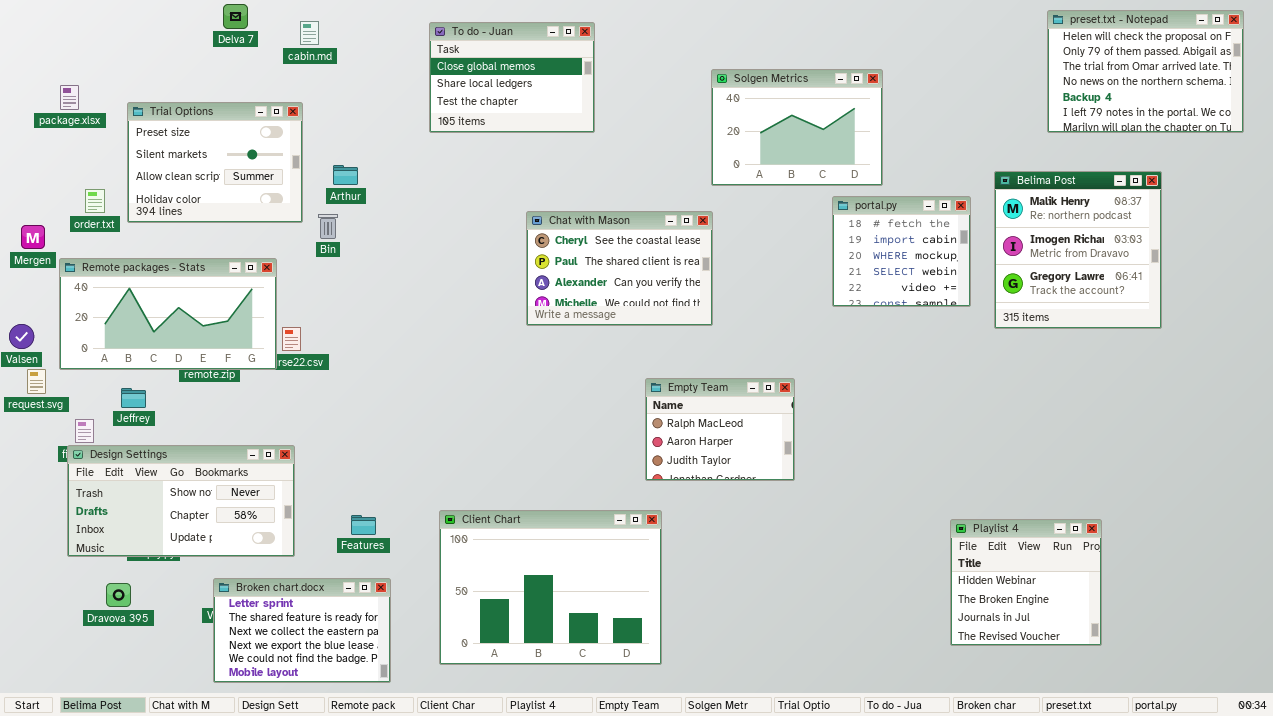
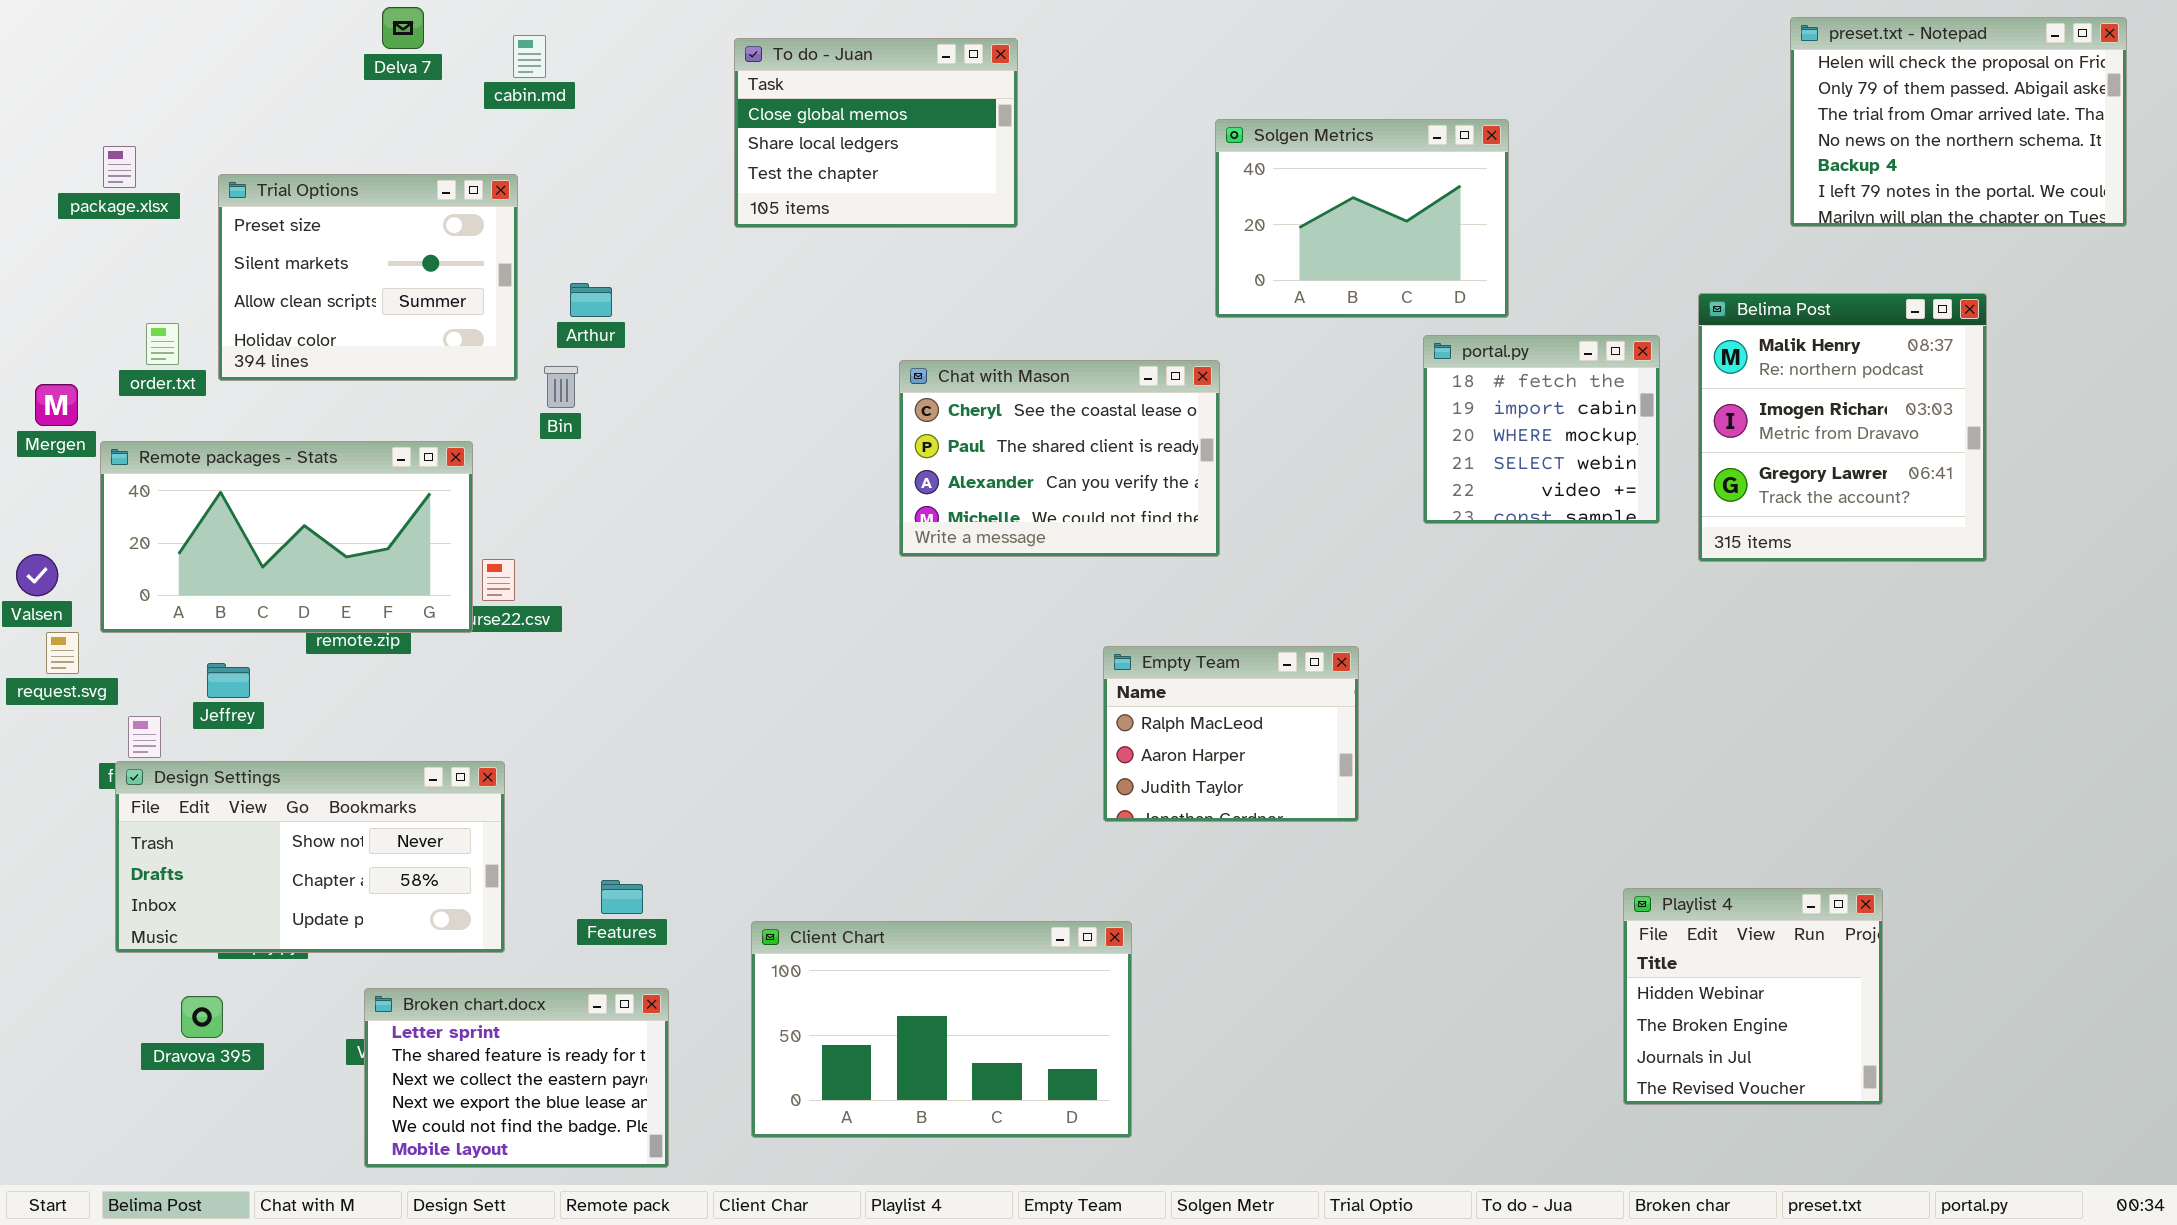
Client Chart: [439,510,662,665] -> [751,921,1132,1138], resized

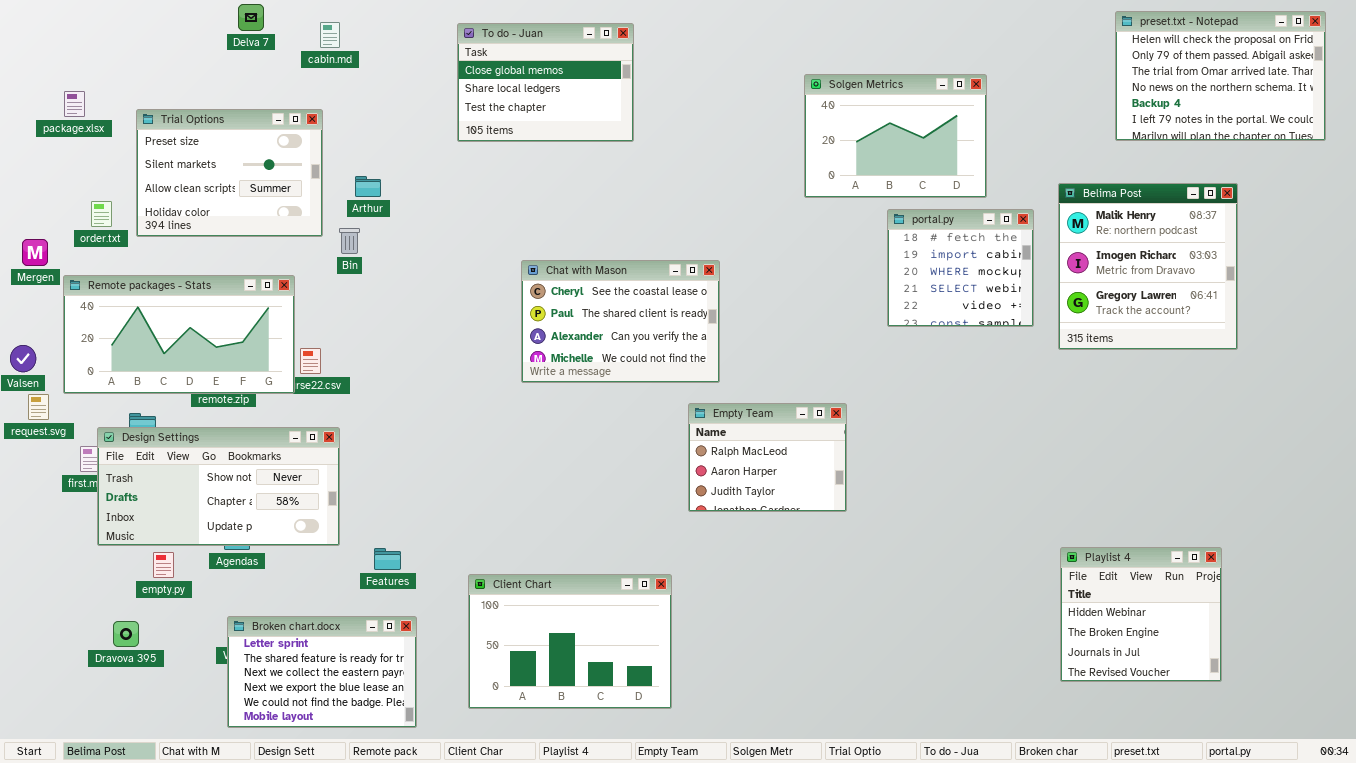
Solgen Metrics: [1215,119,1509,318] -> [804,74,987,198], moved
Chat with Mason: [899,360,1220,557] -> [521,260,720,383], moved
Design Settings: [115,761,505,953] -> [97,427,340,546], moved
Playlist 4: [1623,888,1883,1105] -> [1060,547,1222,682], moved
Client Chart: [751,921,1132,1138] -> [468,574,672,709], resized

